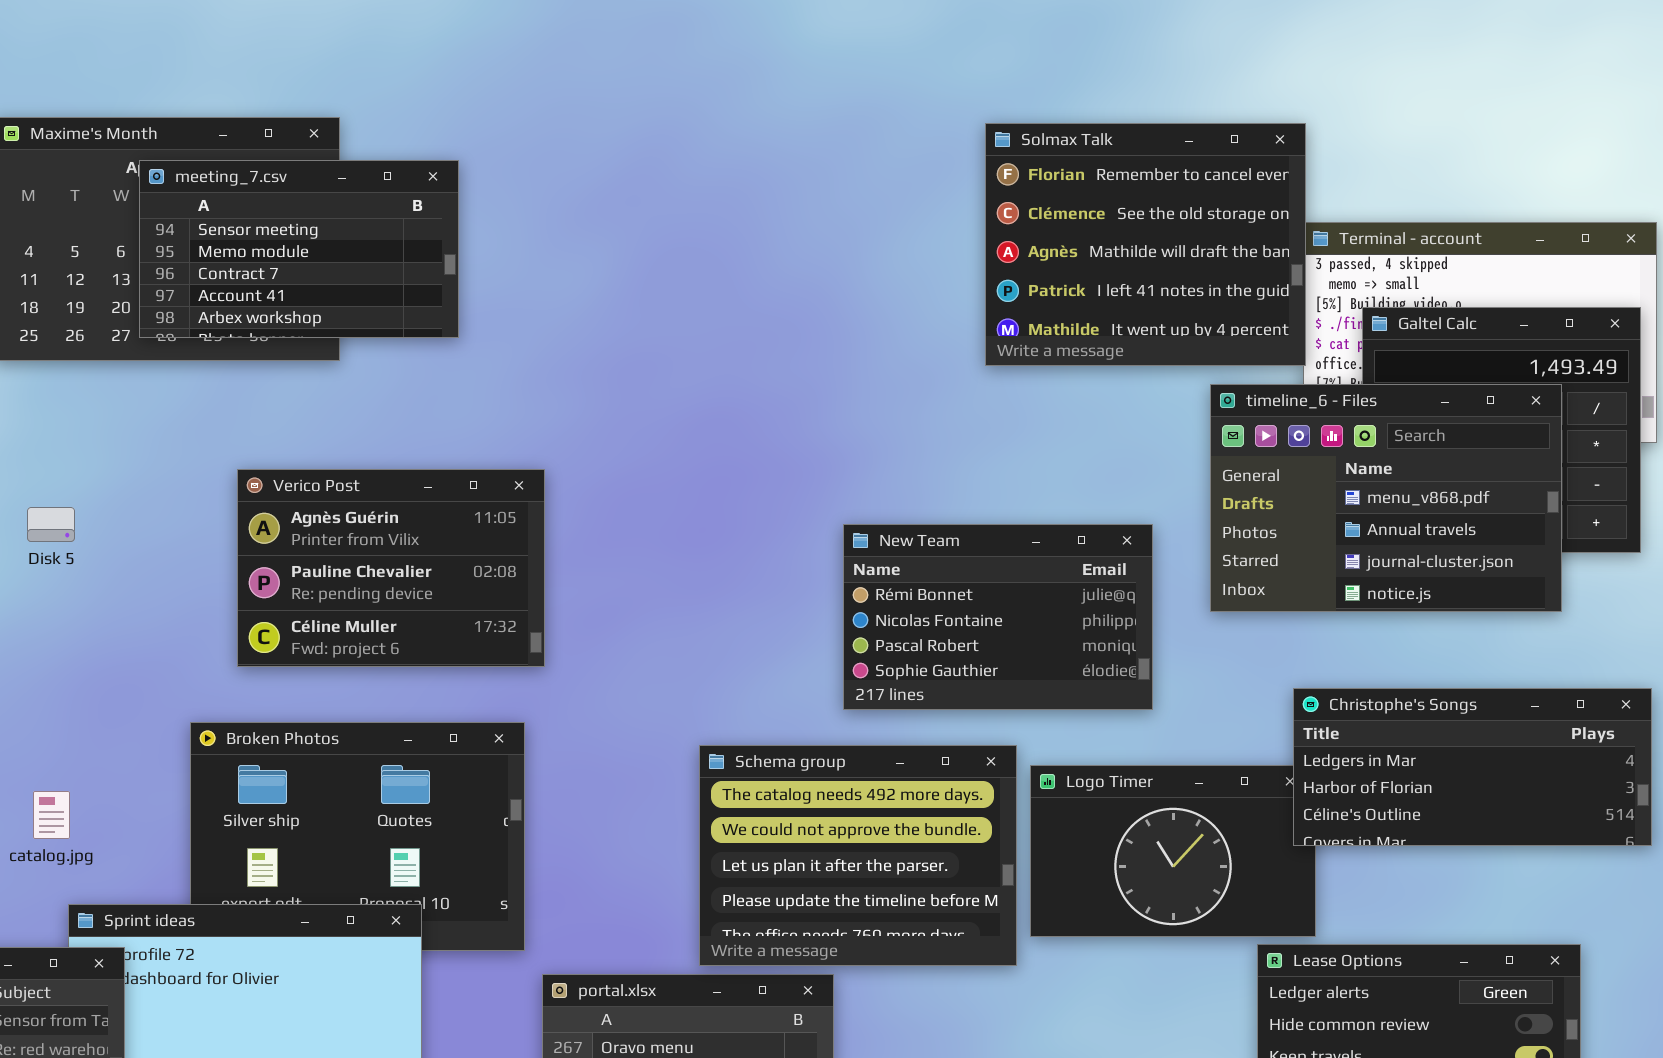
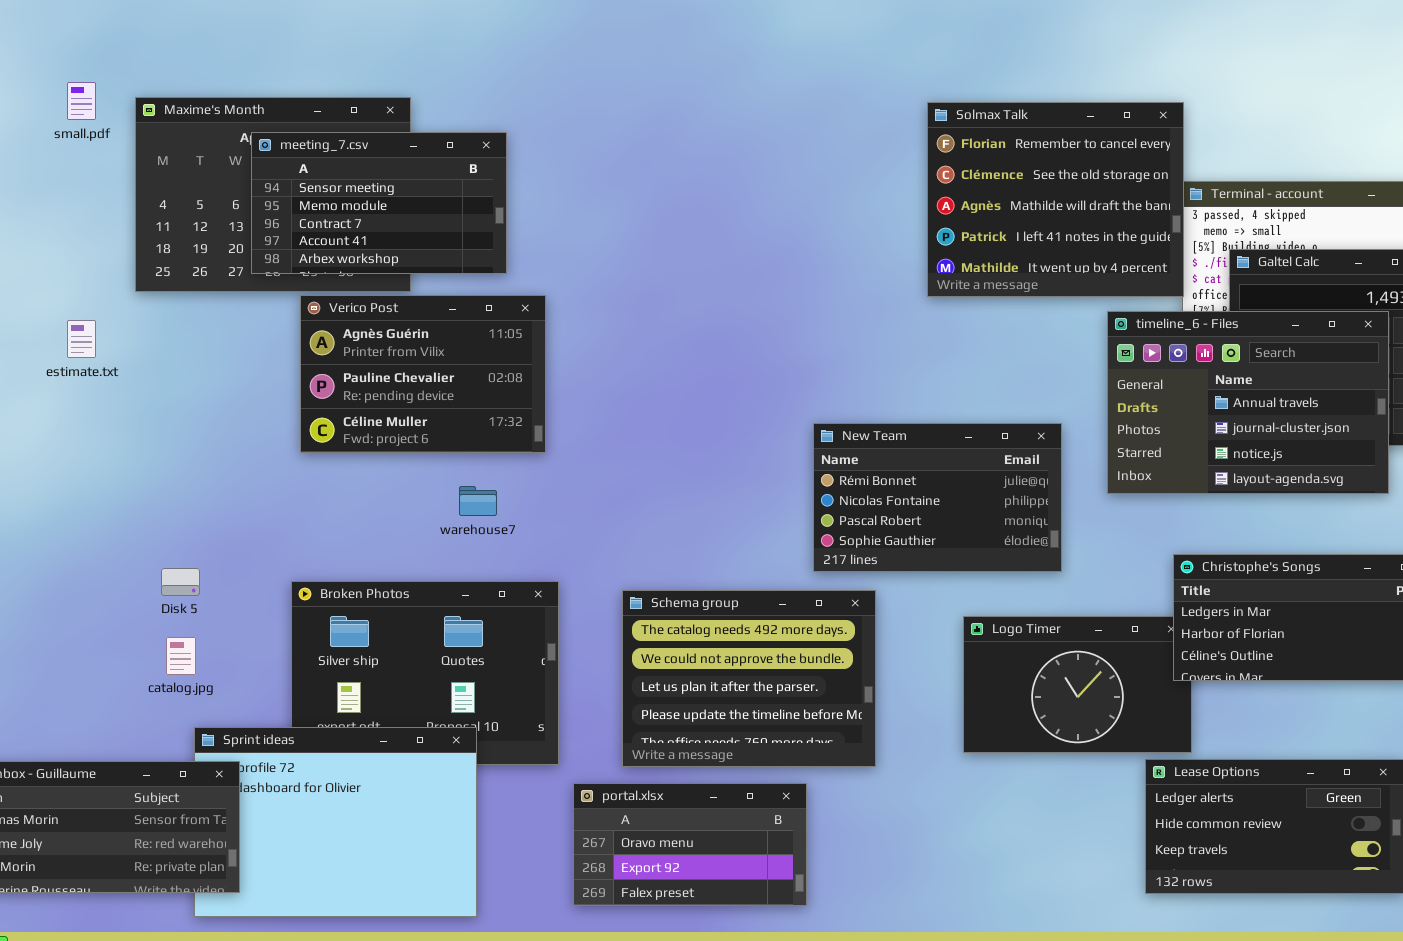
timeline_6 - Files: [1210,384,1562,612] -> [1107,311,1389,494], scrolled down 1 row
Verico Post: [237,469,545,667] -> [300,295,546,453], moved
Disk 5: [27,507,75,542] -> [161,568,200,596], moved
Schema group: [699,745,1017,966] -> [622,590,876,767], moved

